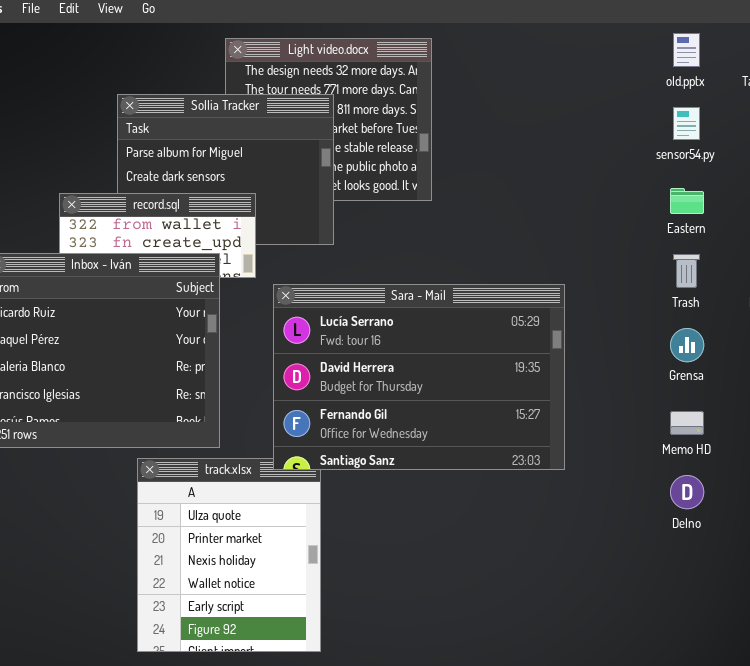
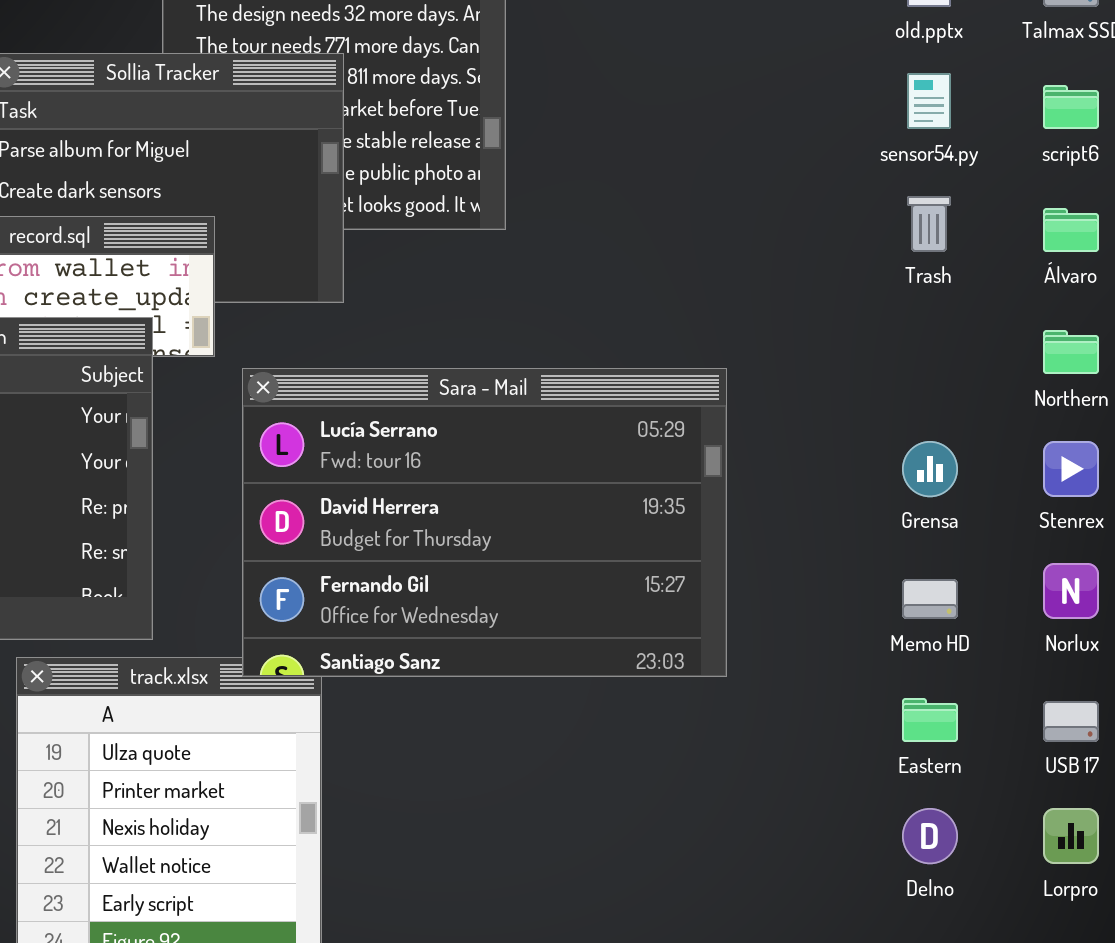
Eastern: [670,188,704,214] -> [902,698,958,742], moved
Trash: [673,254,700,288] -> [907,196,951,252], moved
Delno: [670,475,704,509] -> [902,808,958,864], moved

